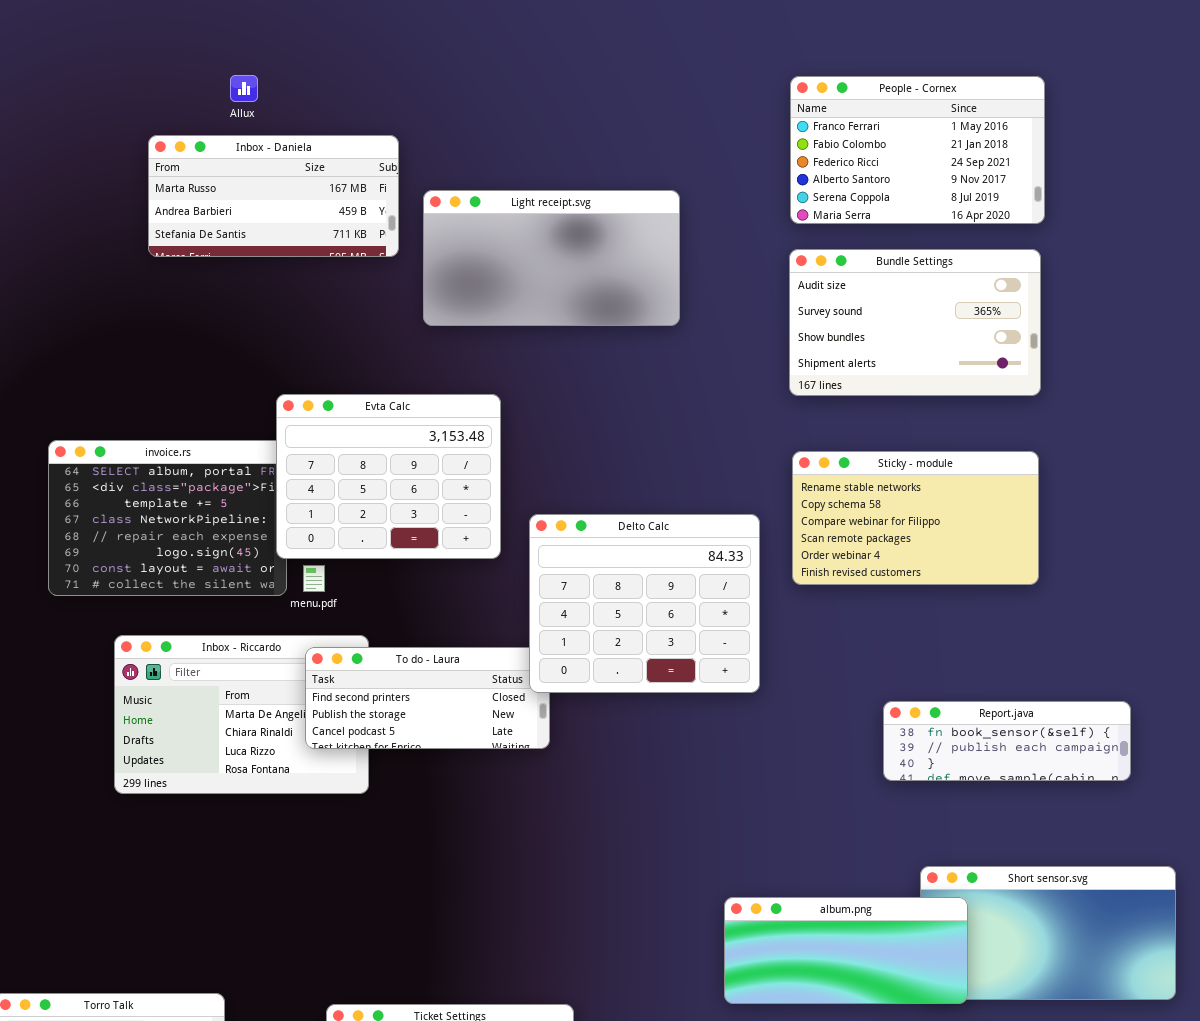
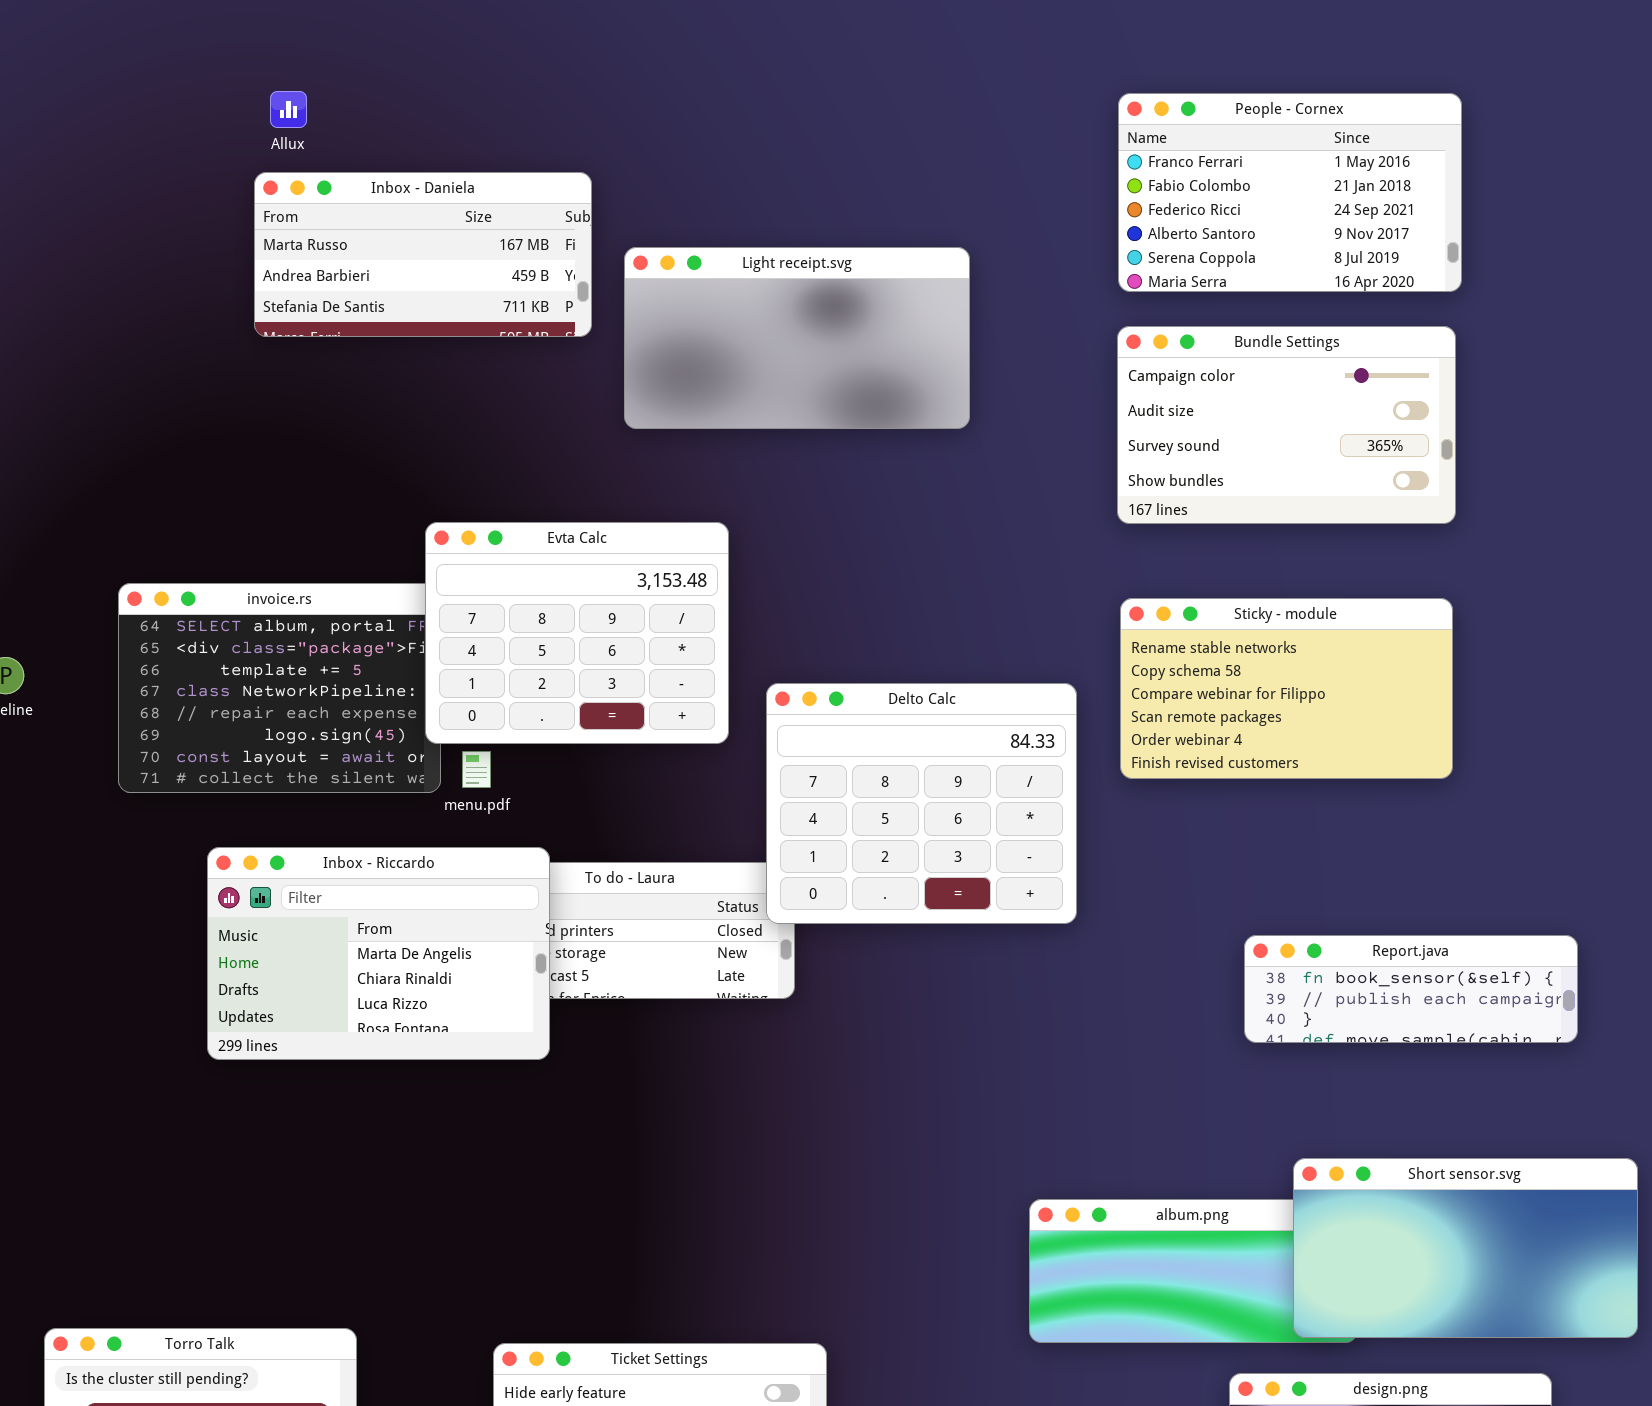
Allux: [230,75,258,102] -> [270,91,307,128], moved
Bundle Settings: [789,249,1041,396] -> [1117,326,1456,524], scrolled up 1 row
Inbox - Riccardo: [114,635,369,794] -> [207,847,550,1060], raised
Short sensor.svg: [920,866,1176,1000] -> [1293,1158,1638,1338], raised

